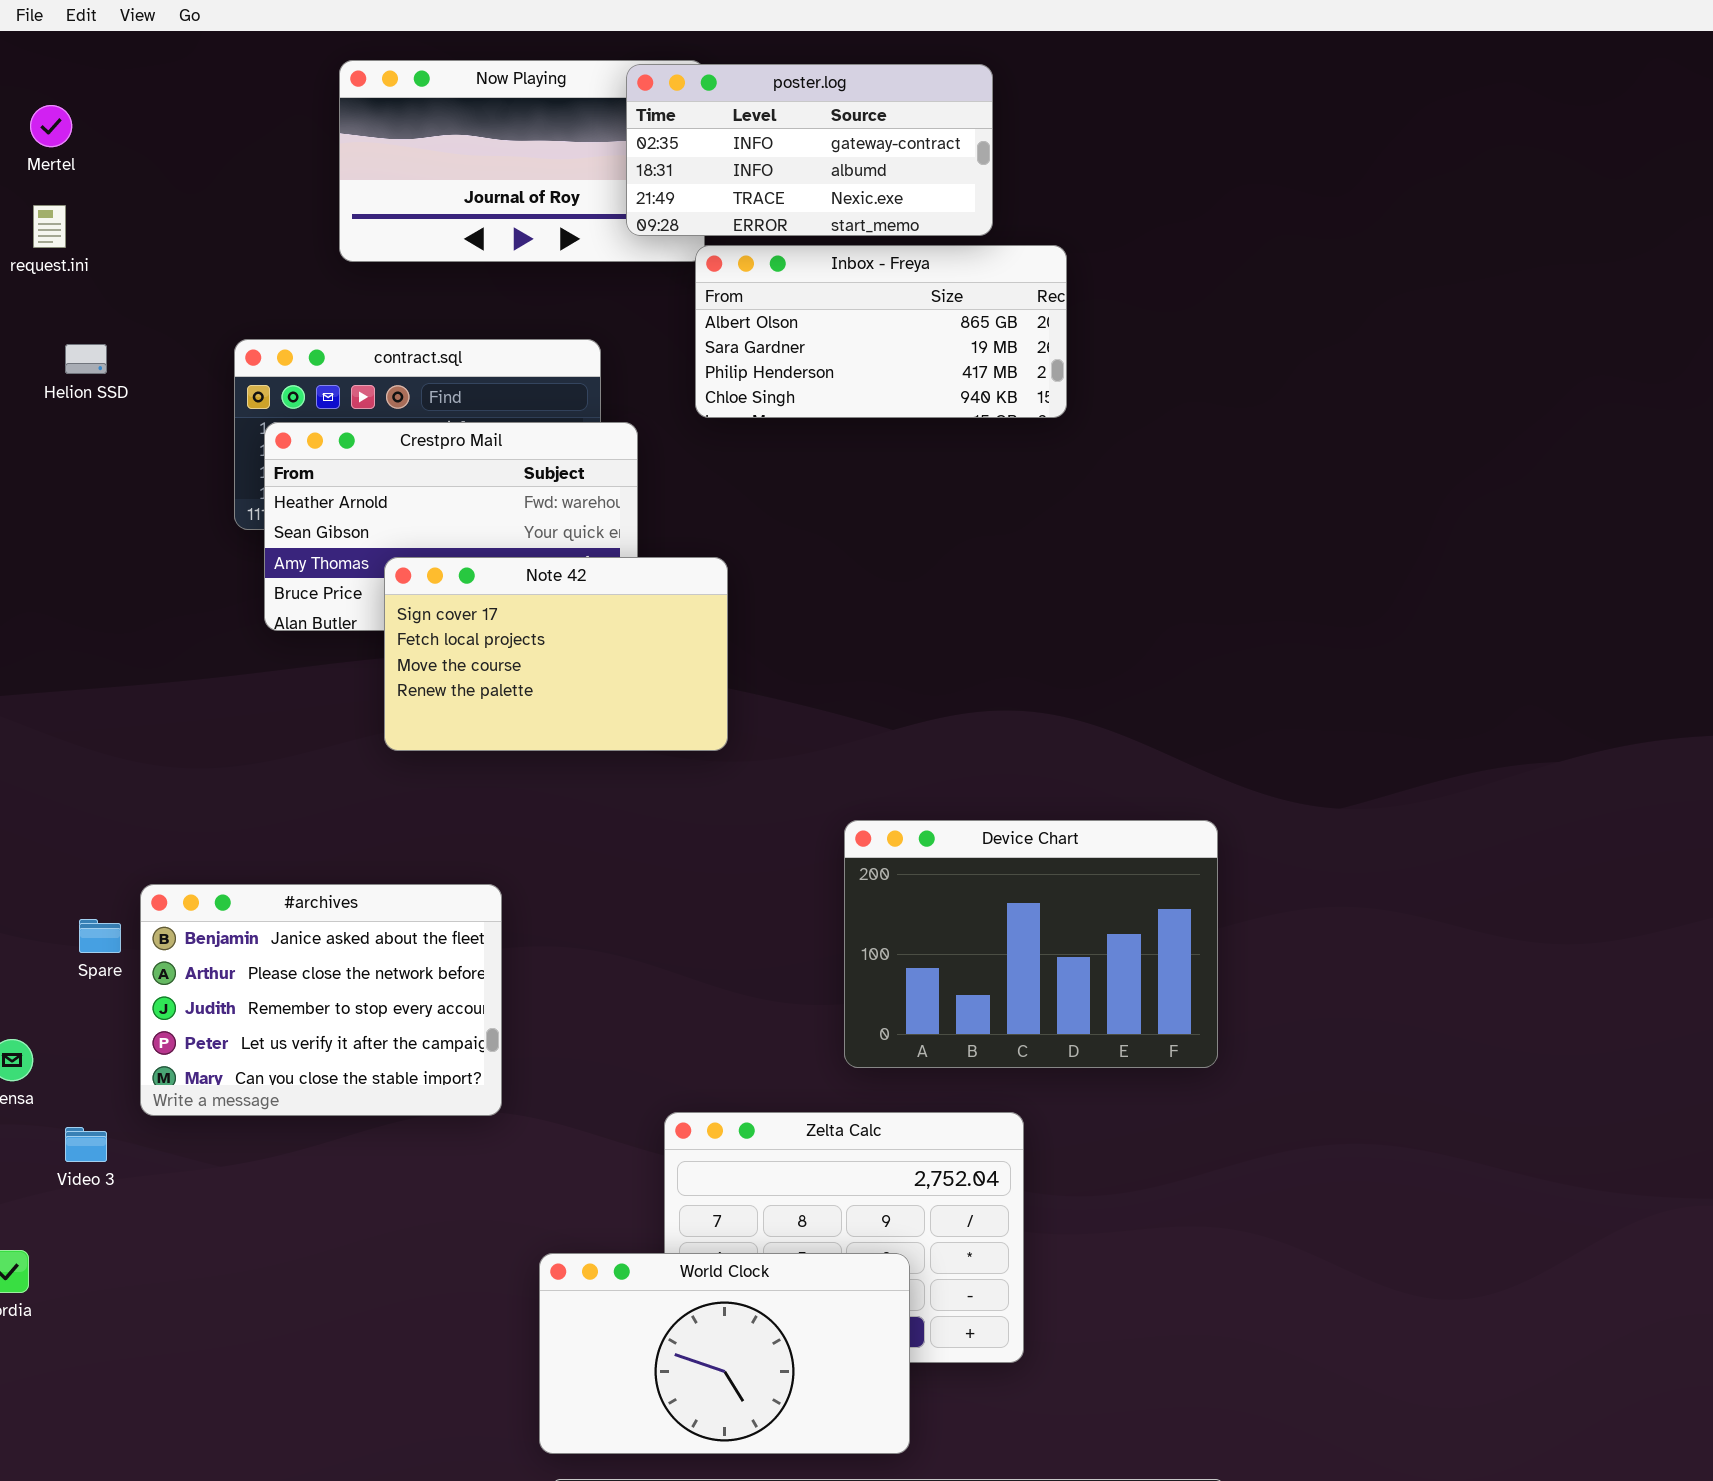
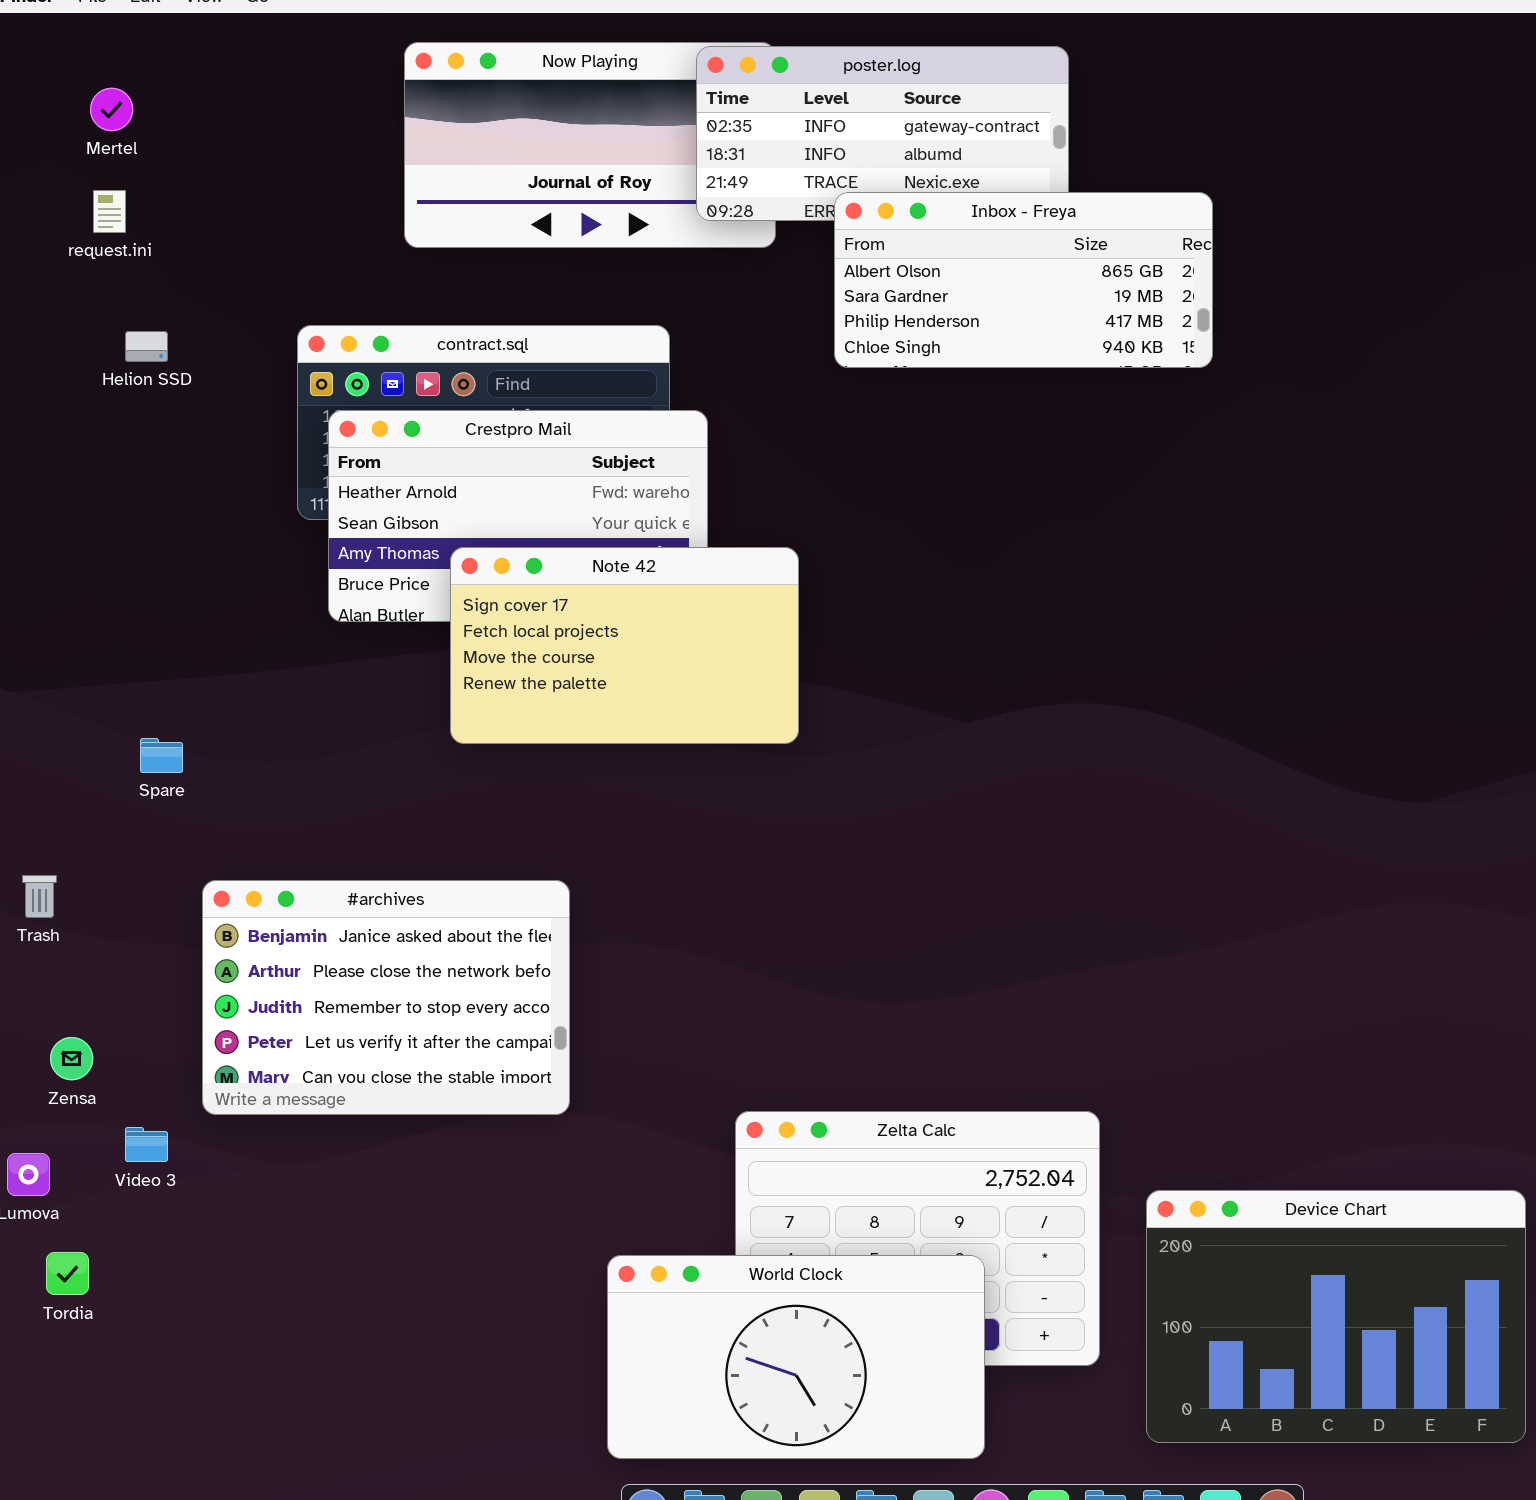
Inbox - Freya: [695,245,1067,418] -> [834,192,1213,368], moved
Device Chart: [844,820,1218,1068] -> [1146,1190,1526,1443], moved
Spare: [79,919,121,953] -> [140,738,183,773], moved

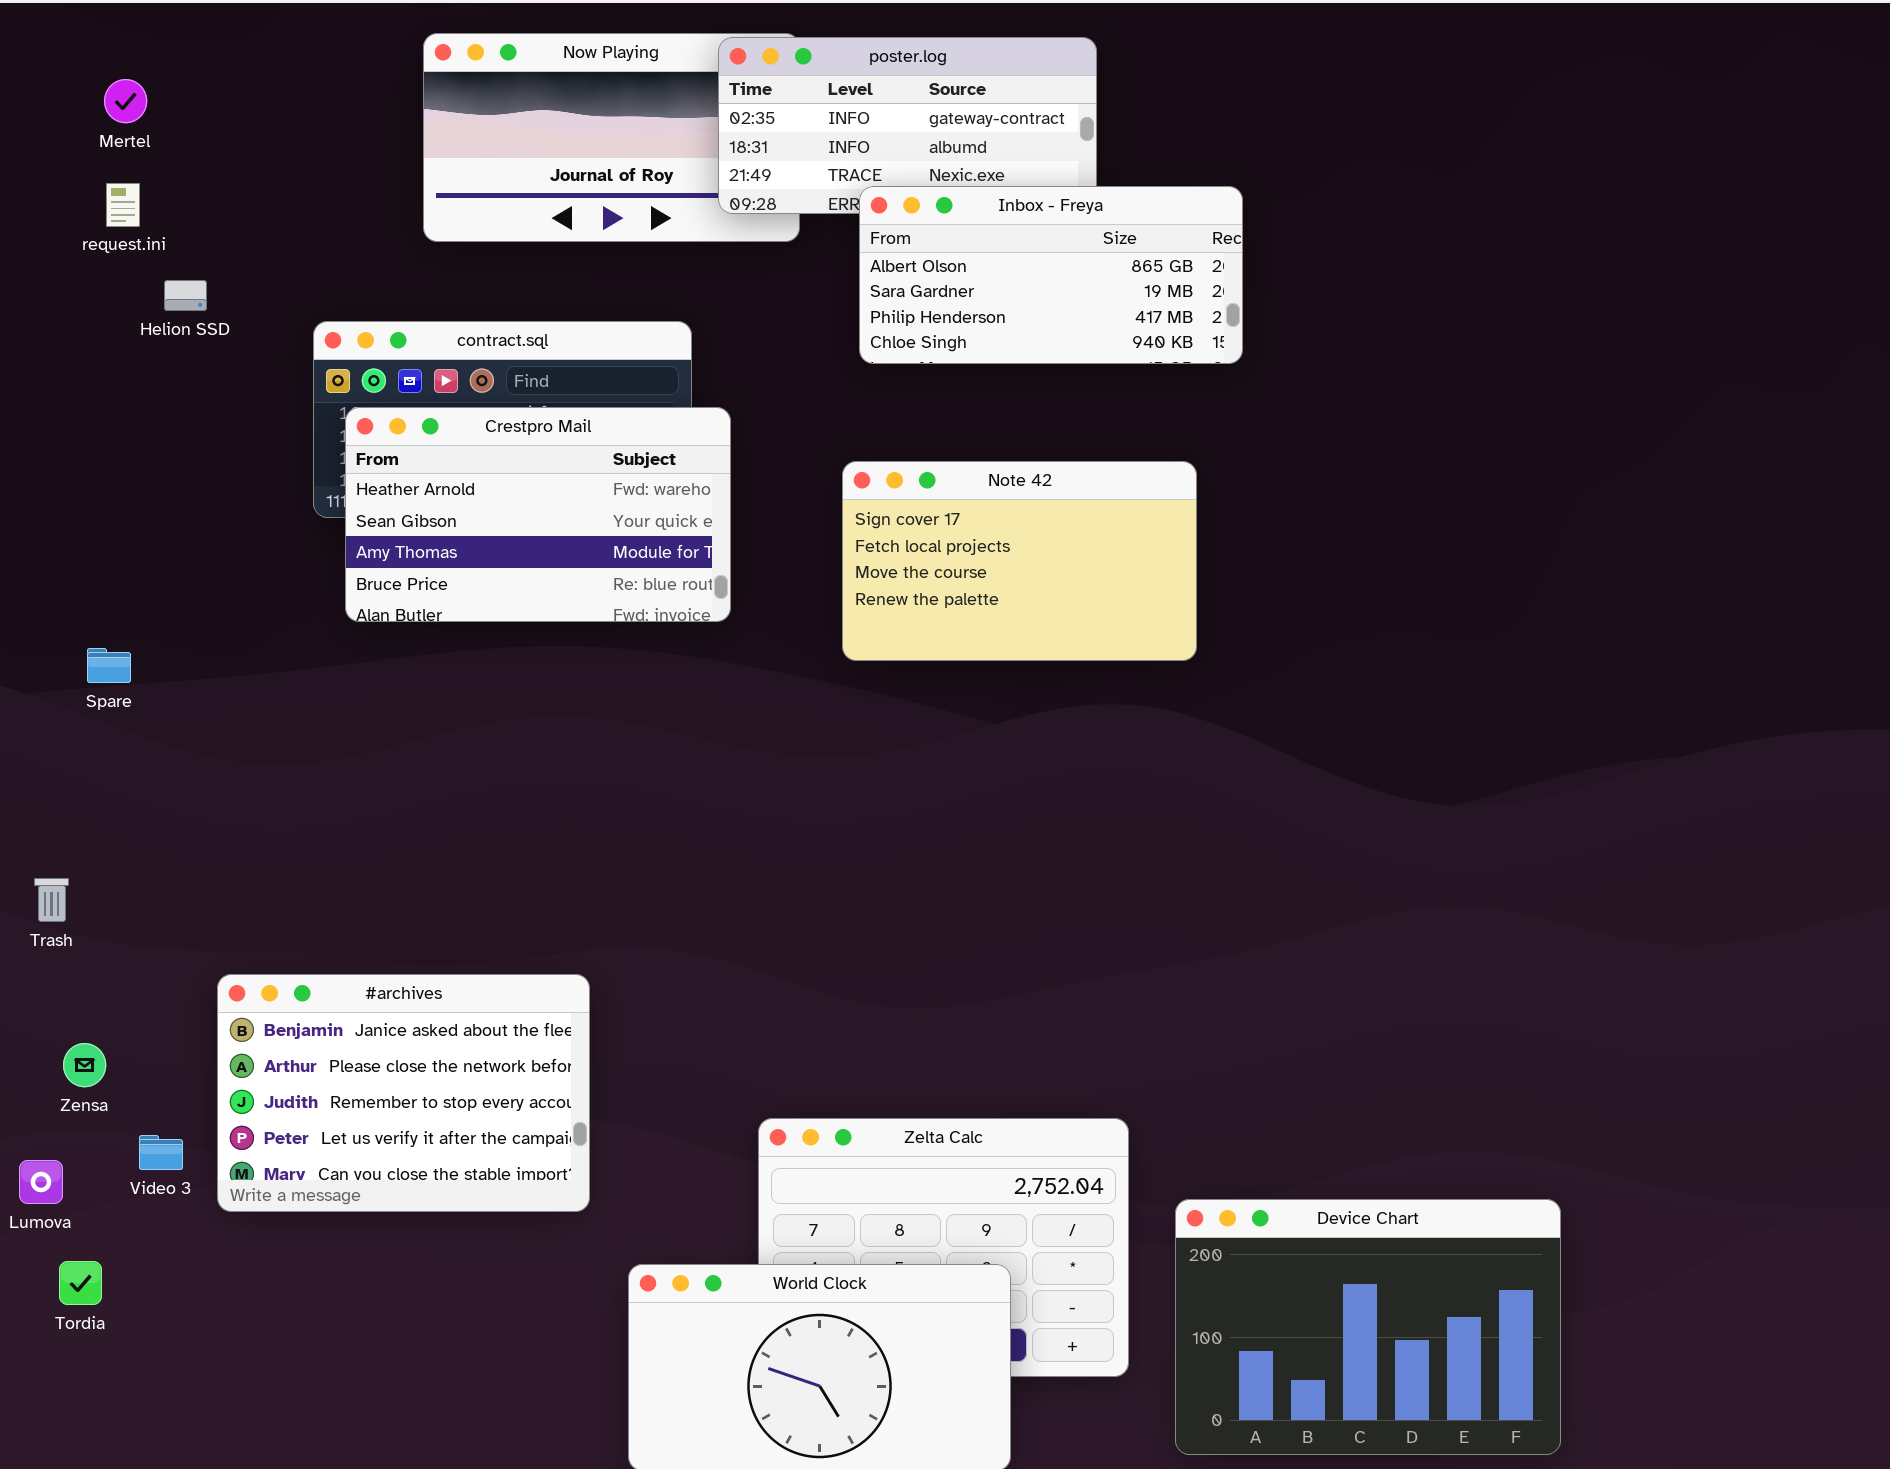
Helion SSD: [125,331,168,362] -> [164,280,207,311], moved
Note 42: [450,547,799,744] -> [842,461,1197,661], moved
Spare: [140,738,183,773] -> [87,648,131,683], moved
#archives: [202,880,570,1115] -> [217,974,590,1212], moved

